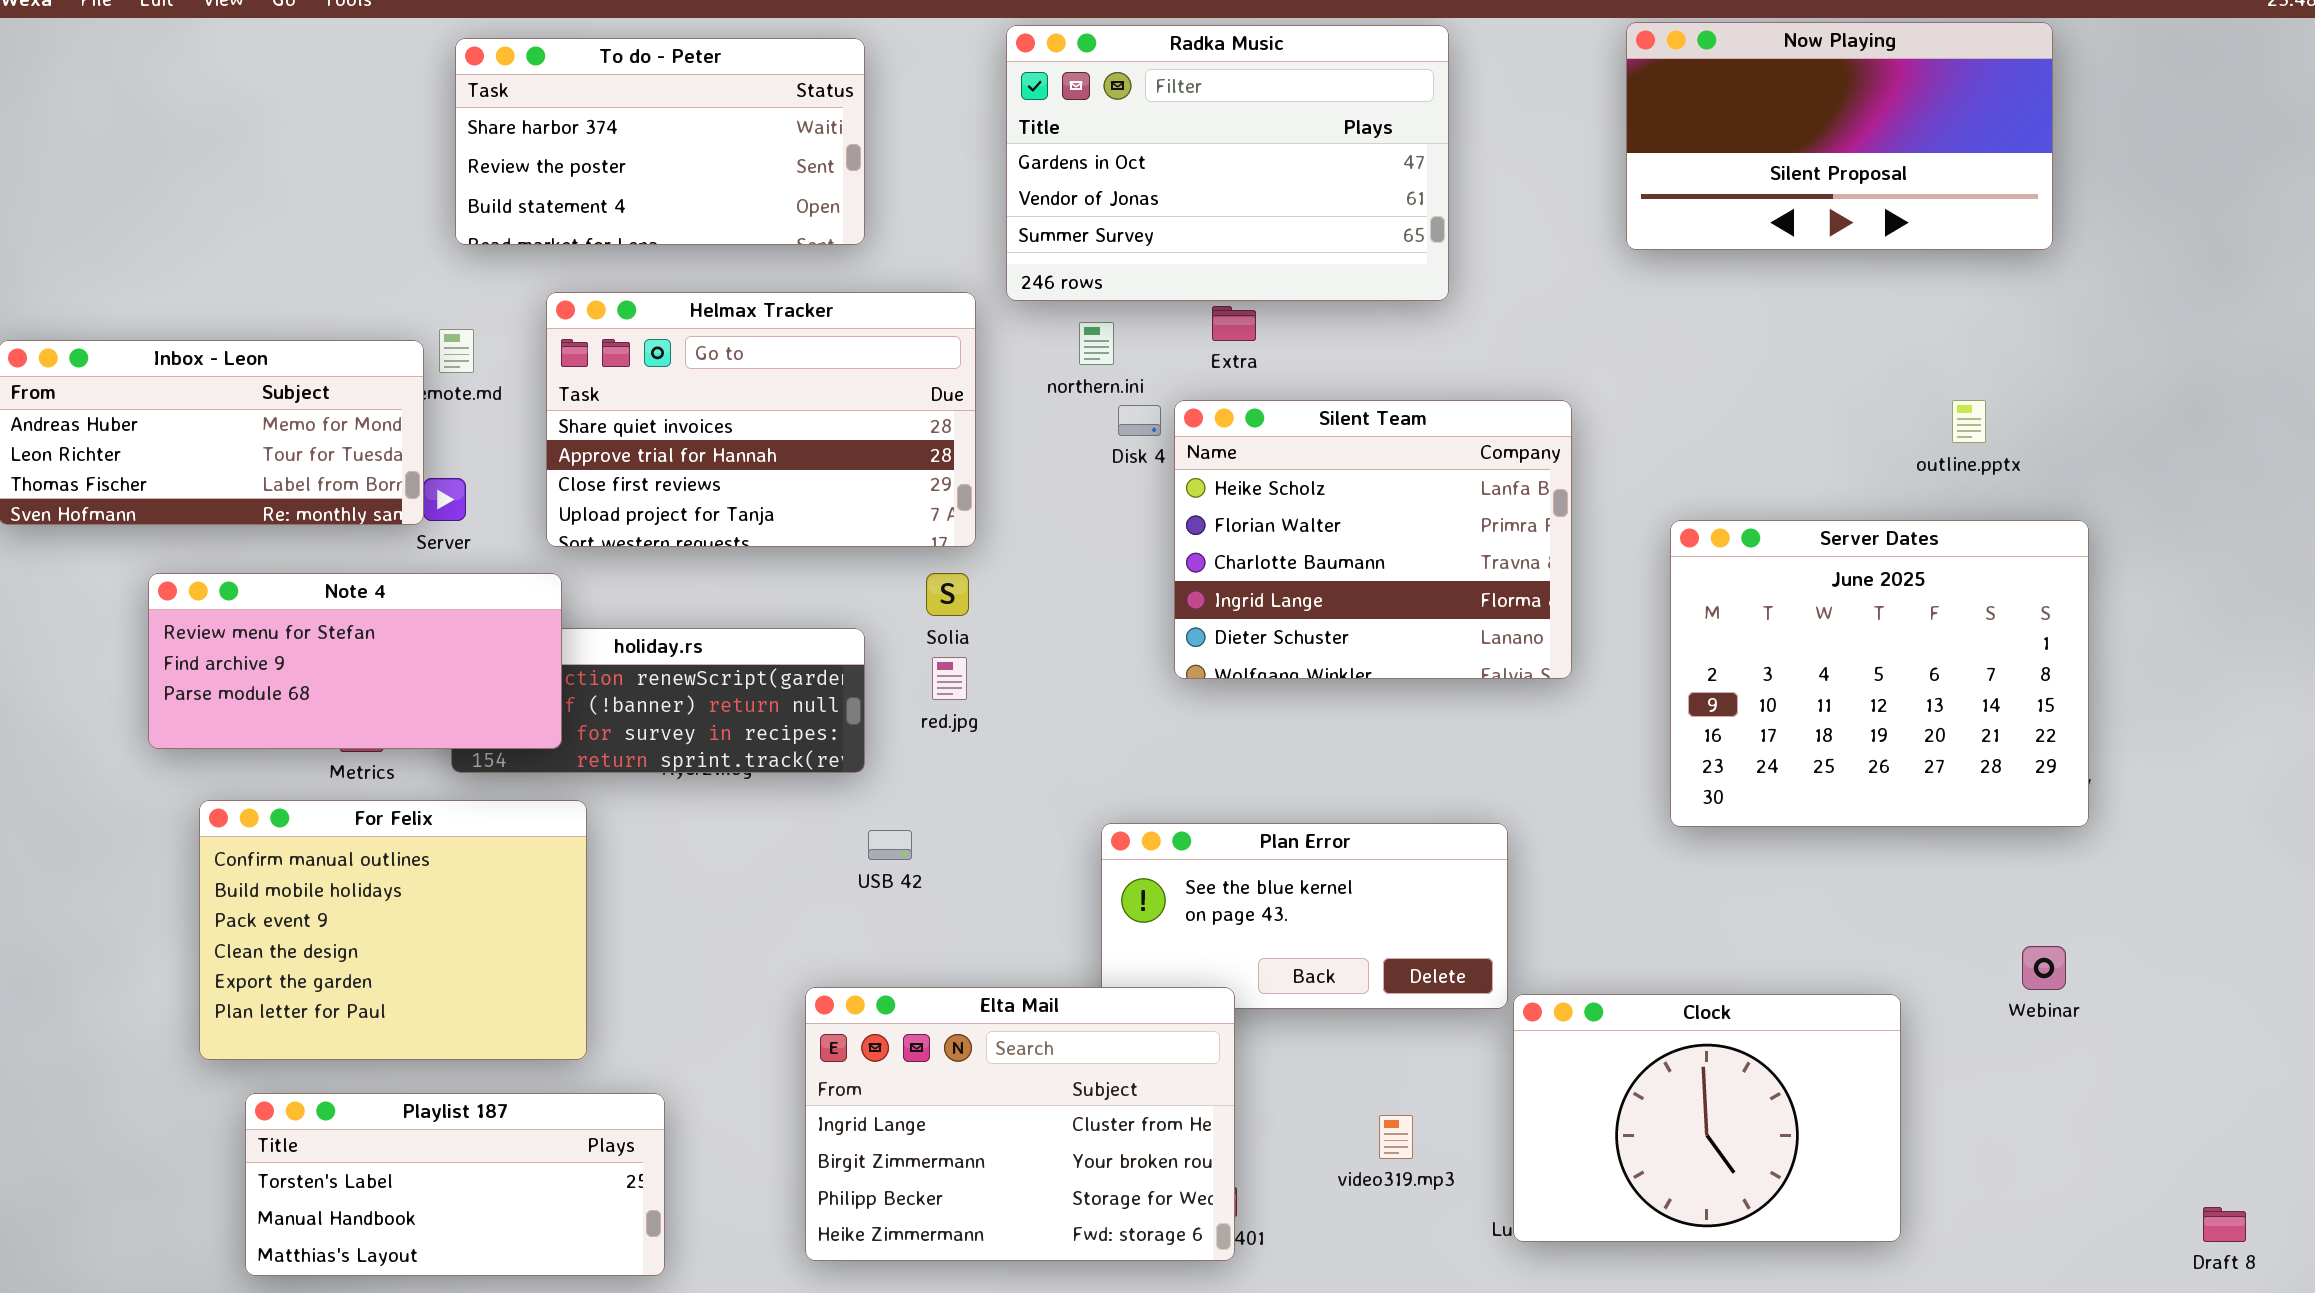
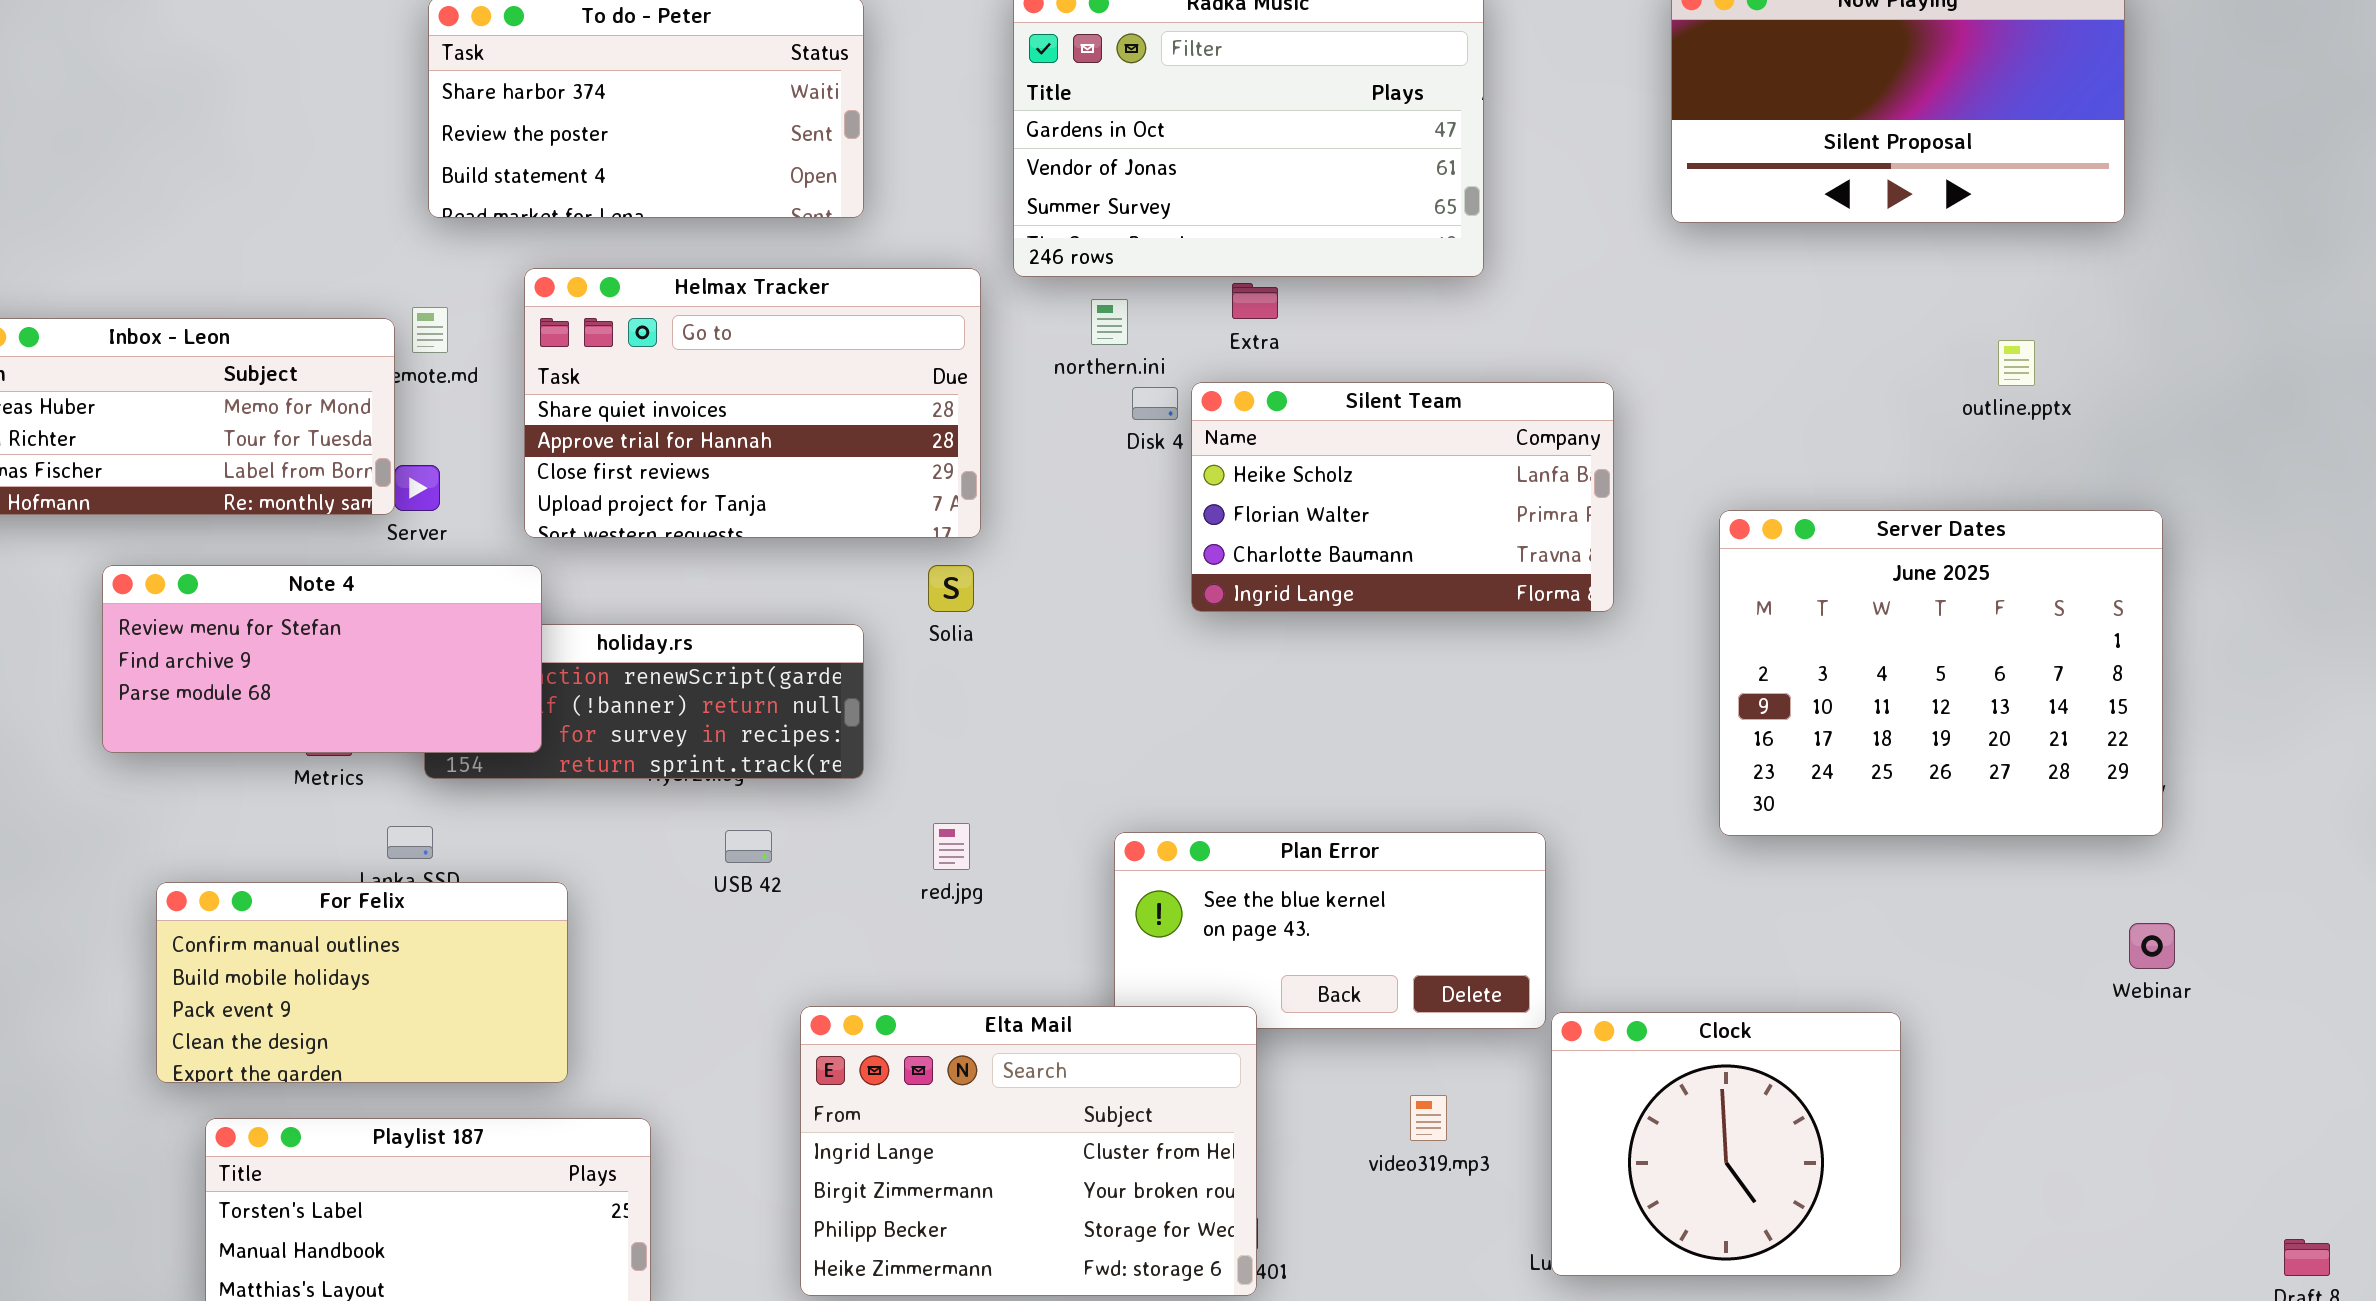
Silent Team: [1174,400,1572,679] -> [1191,382,1614,612], resized
outline.pptx: [1952,400,1986,443] -> [1998,340,2035,386], moved
red.jpg: [932,657,967,700] -> [933,823,970,870], moved
For Felix: [199,800,587,1060] -> [156,882,568,1083], resized
USB 42: [868,830,912,860] -> [725,830,772,863], moved
Webinar: [2022,946,2066,990] -> [2129,923,2175,969], moved
Clock: [1513,994,1901,1242] -> [1551,1012,1901,1276], resized
video319.mp3: [1379,1115,1413,1159] -> [1410,1095,1447,1141], moved

